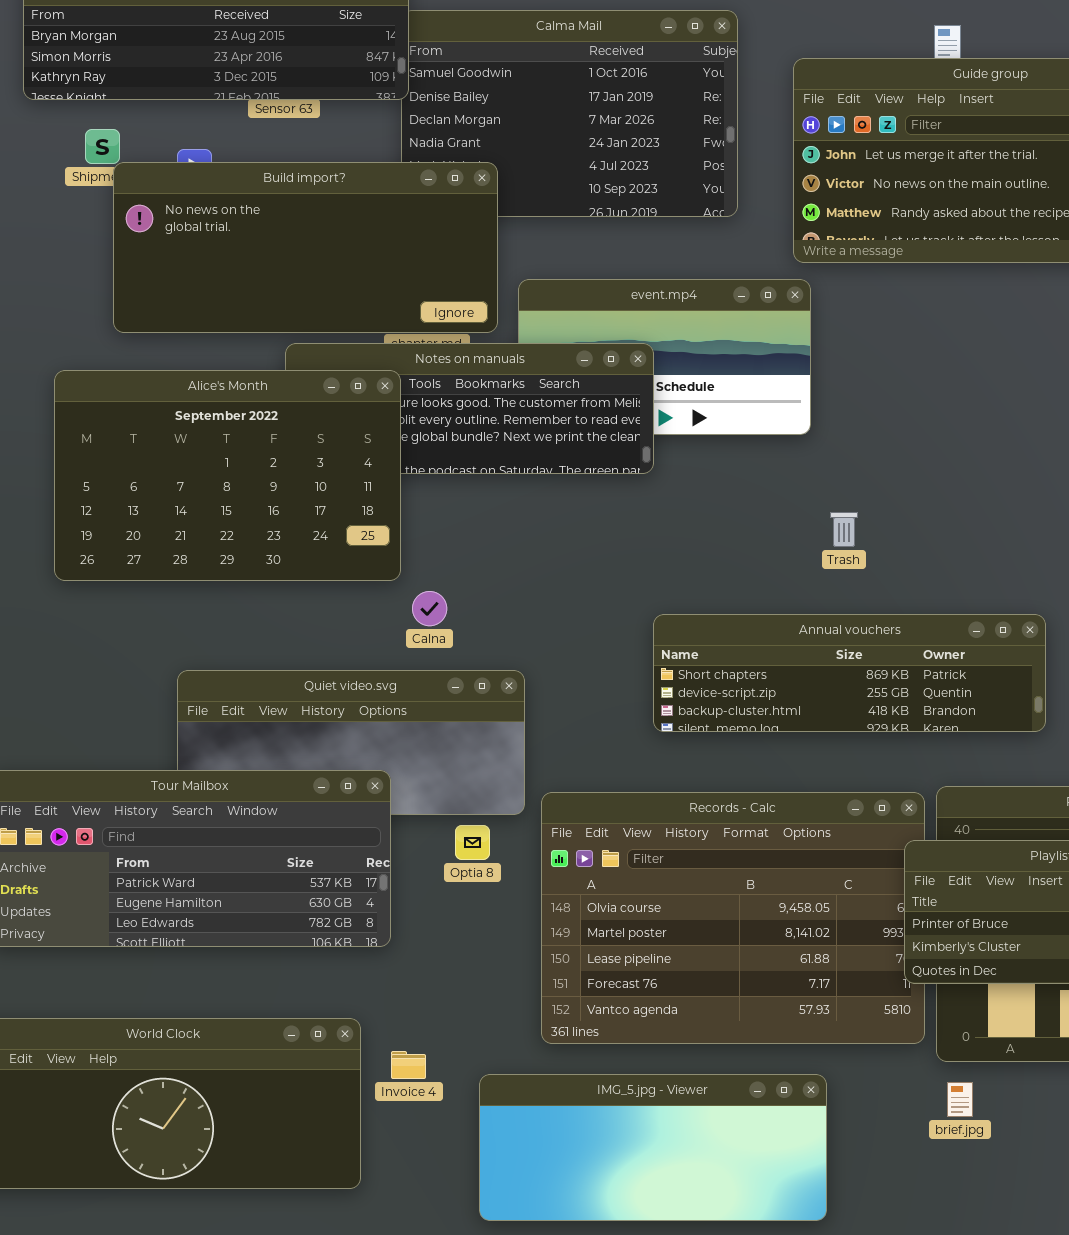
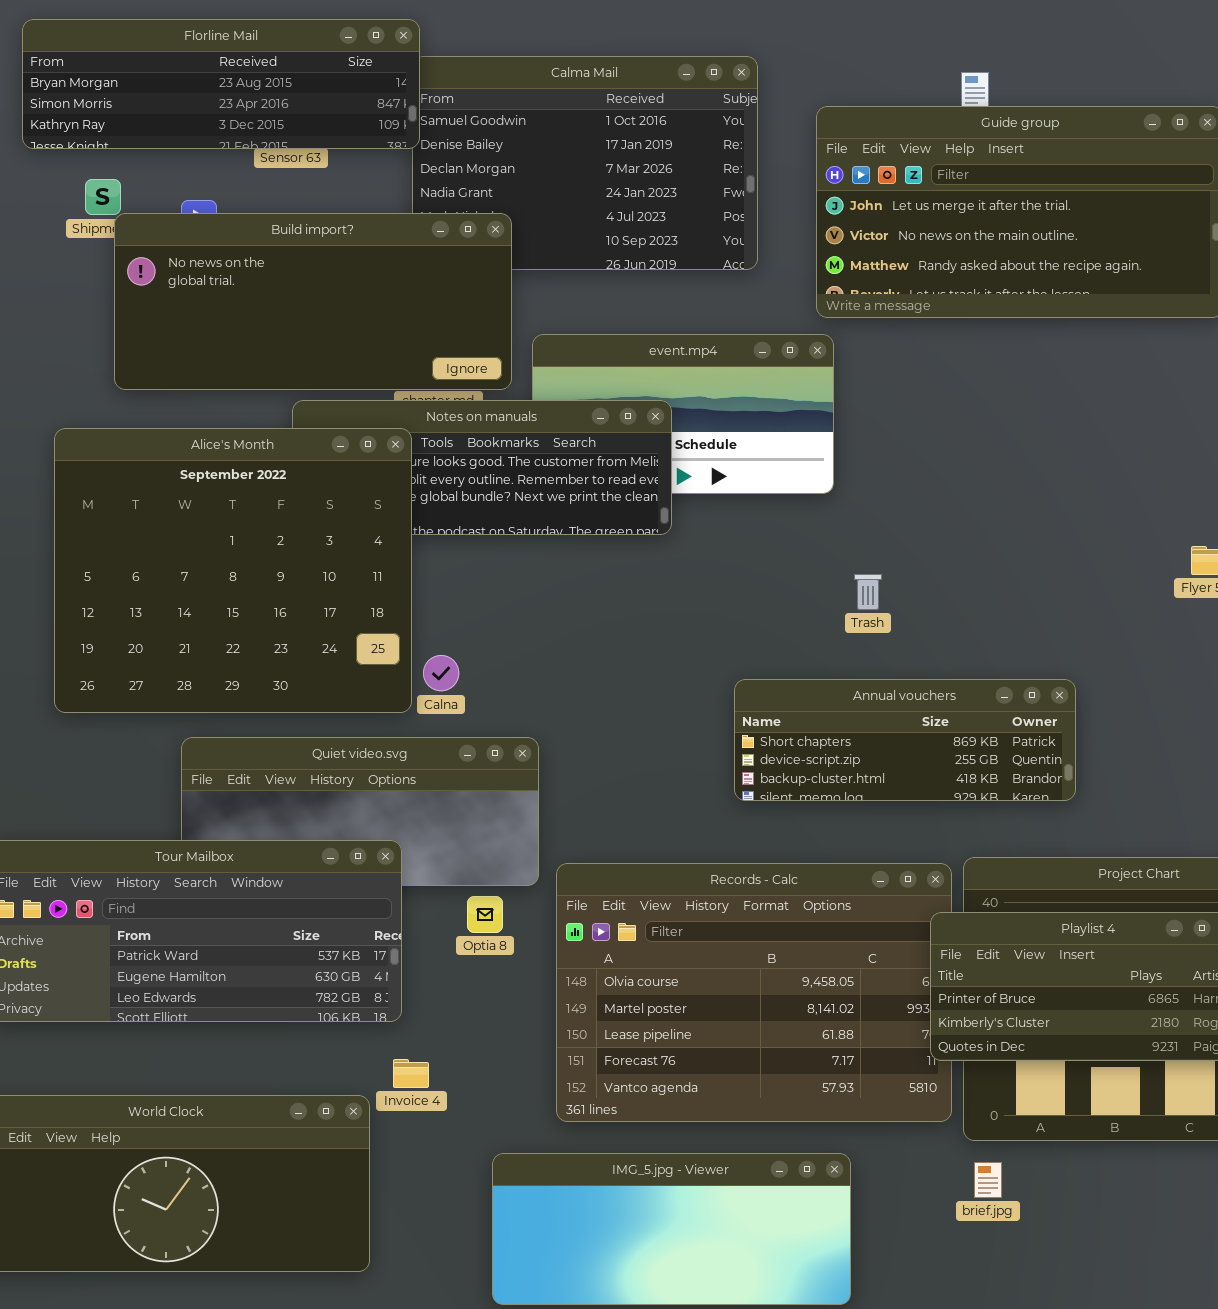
Alice's Month: [54,370,401,581] -> [54,428,412,713], resized
Annual vouchers: [653,614,1046,732] -> [734,679,1076,801], resized
Invoice 4: [391,1051,426,1079] -> [393,1059,429,1088], moved

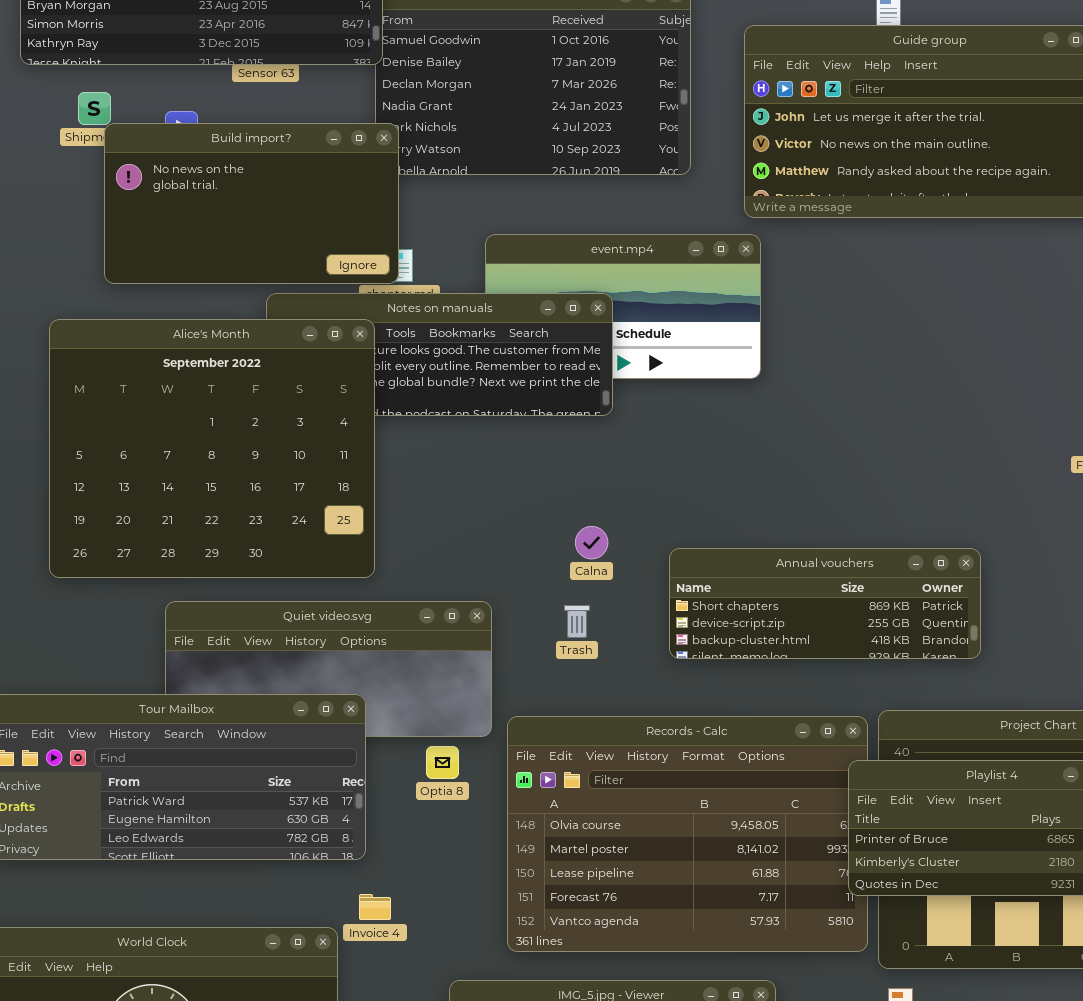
Build import?: [114,213,512,390] -> [104,123,399,284], resized
Trash: [854,574,882,610] -> [564,605,590,638], moved
Calna: [423,655,459,691] -> [575,526,608,559], moved

